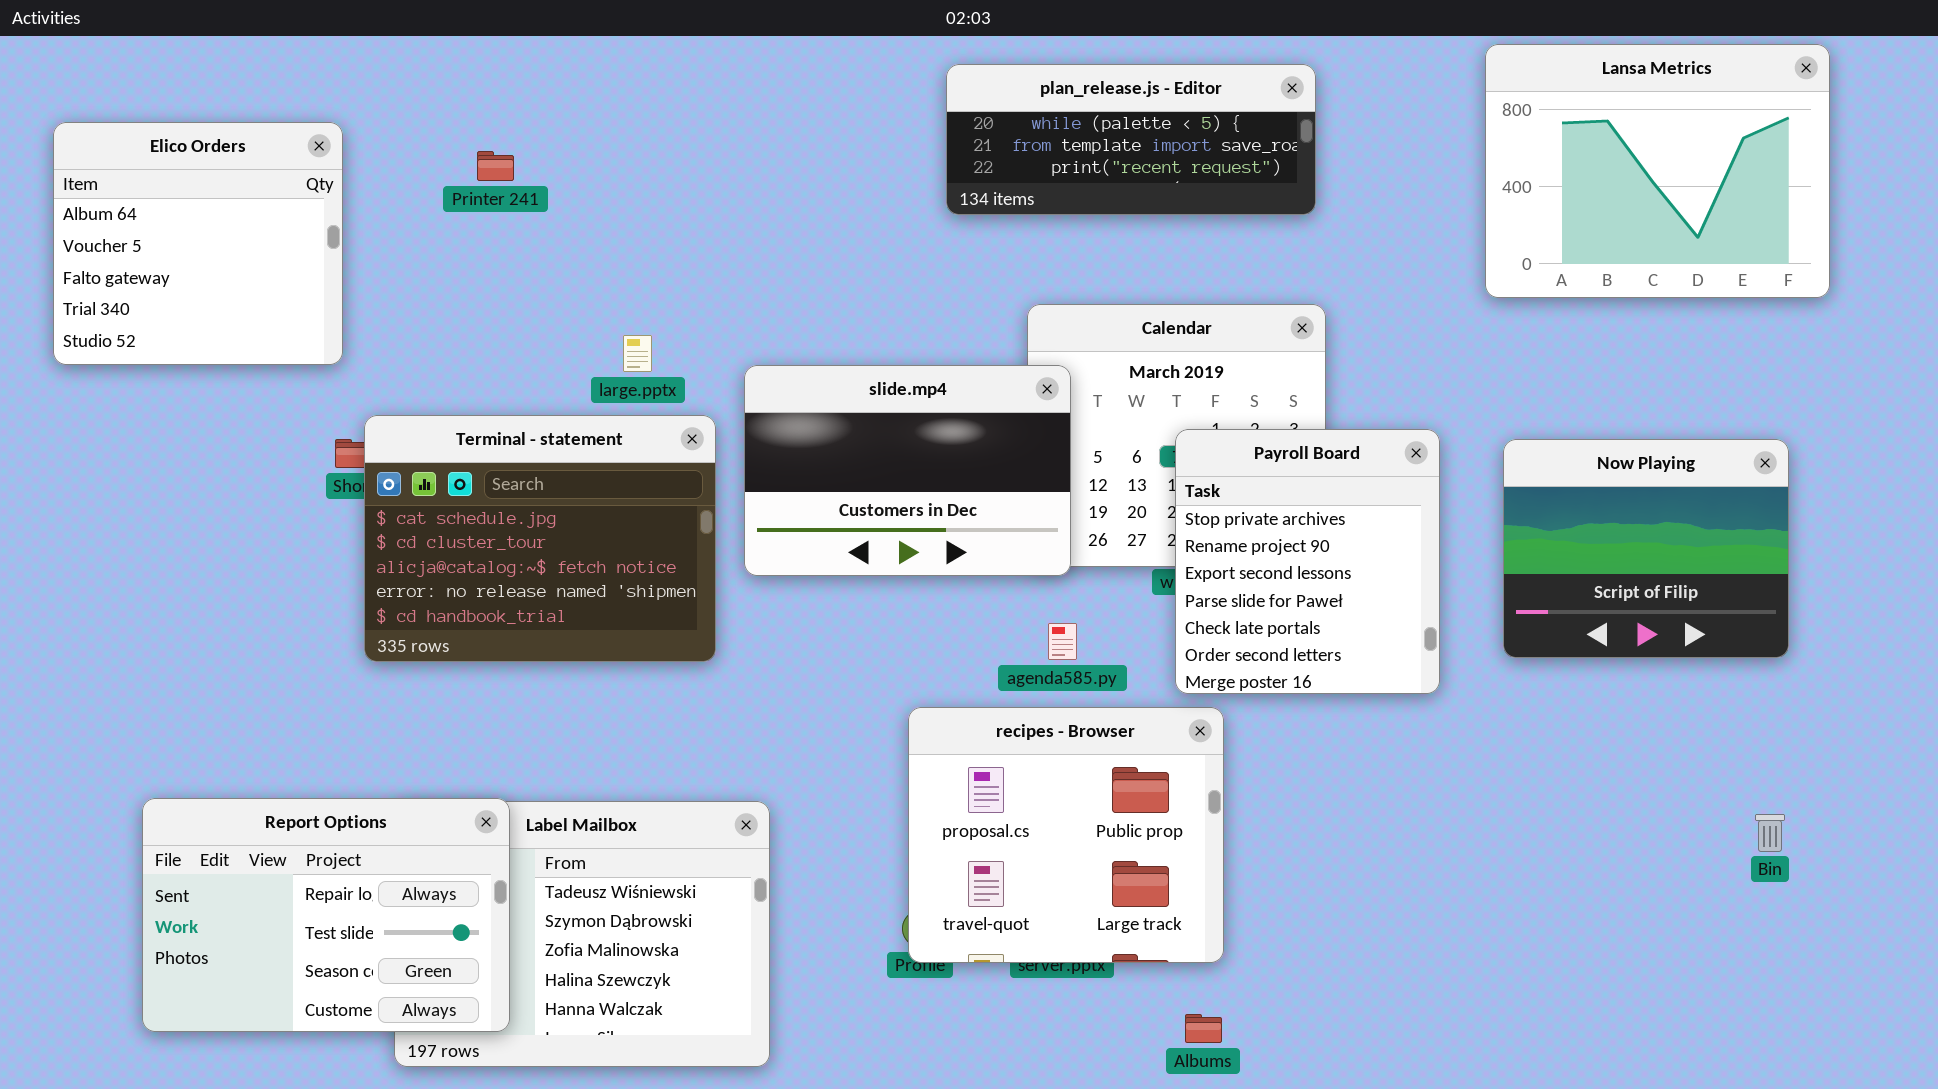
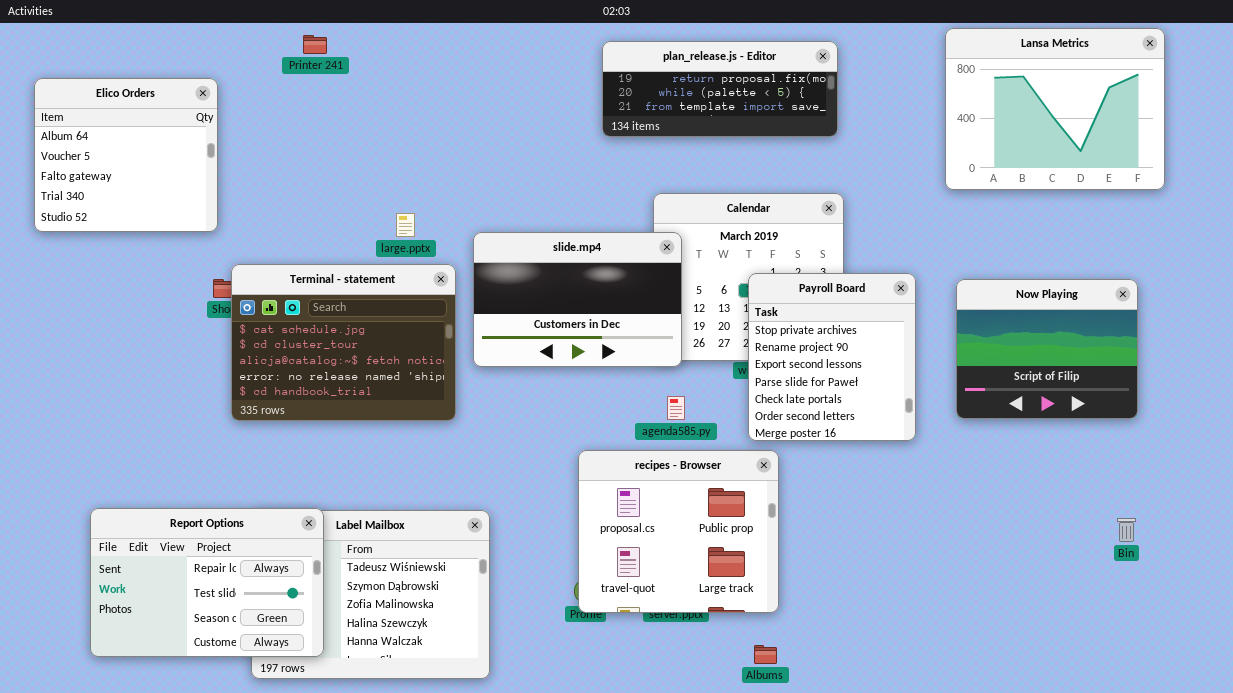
plan_release.js - Editor: [946,64,1316,215] -> [602,41,838,137], scrolled up 1 row
Printer 241: [477,151,514,181] -> [303,35,327,54], moved

